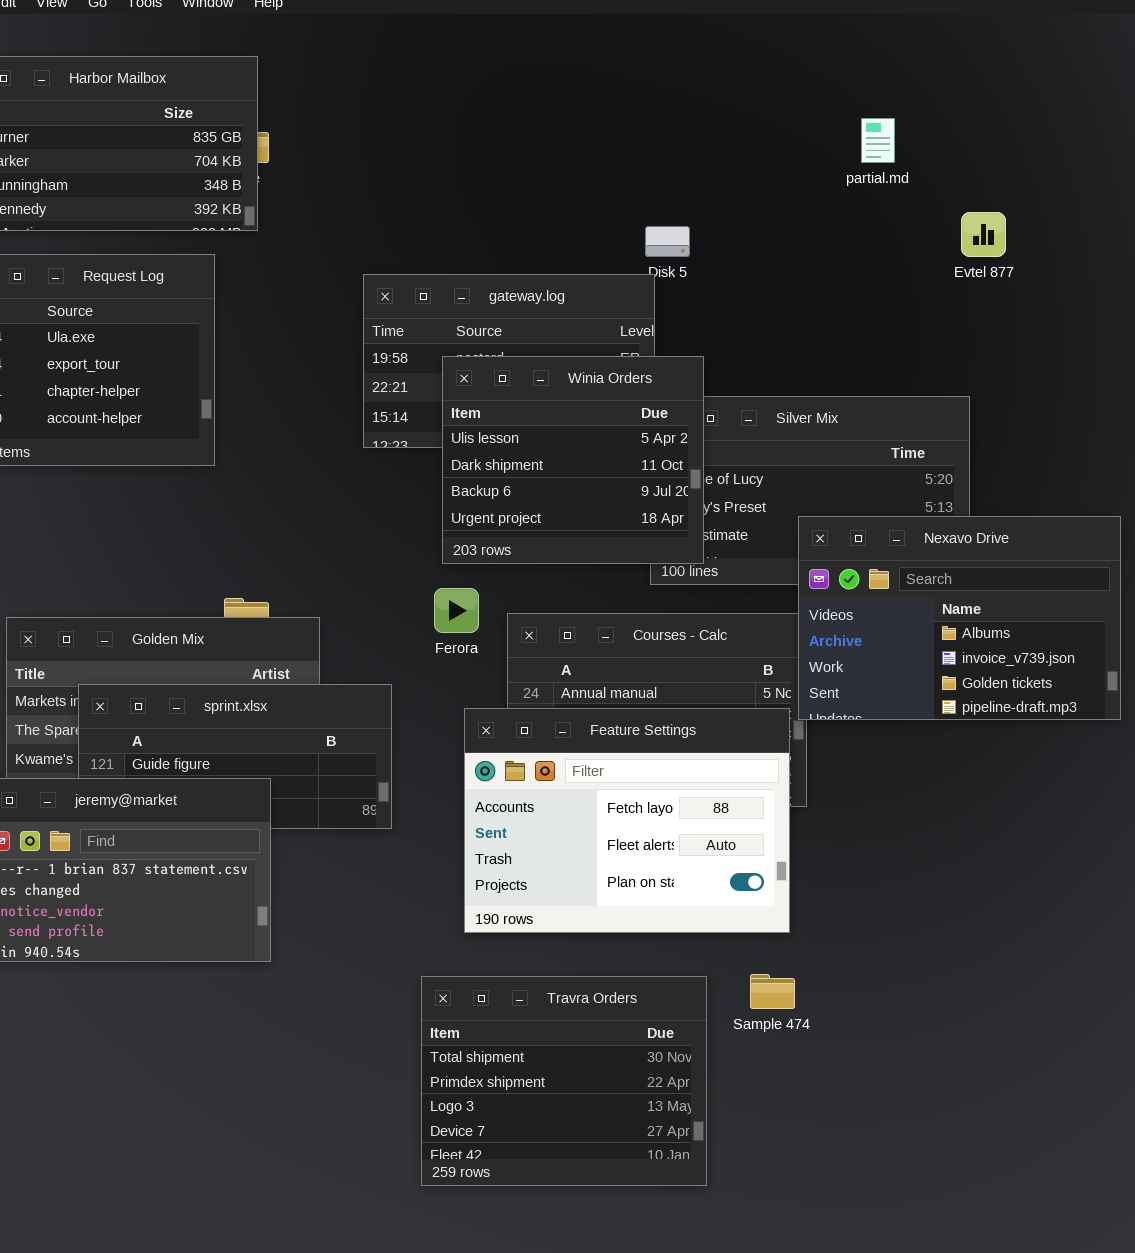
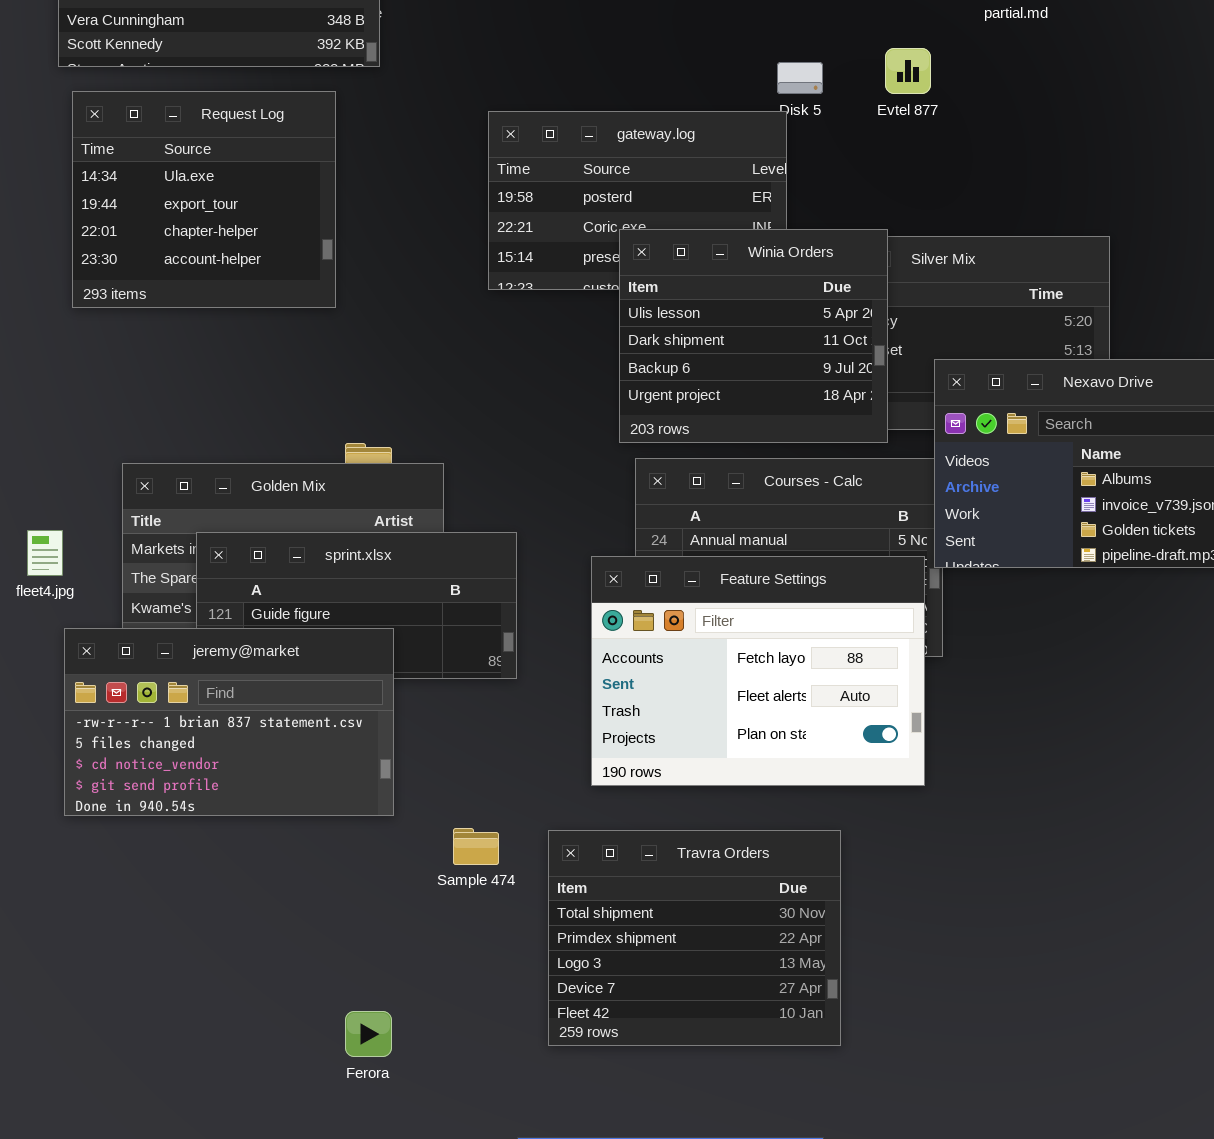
Evtel 877: [961,212,1006,257] -> [885,48,931,94], moved
Winia Orders: [442,356,704,564] -> [619,229,888,443], moved
Ferora: [434,588,479,633] -> [345,1011,392,1057], moved
Sample 474: [750,974,795,1009] -> [453,828,499,865], moved

